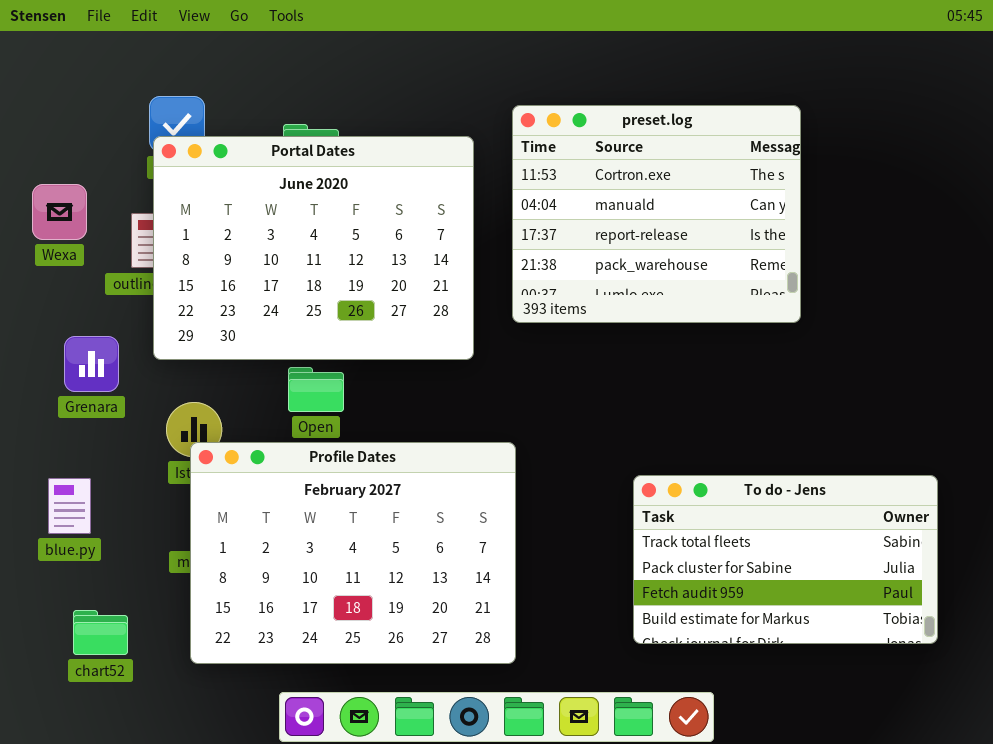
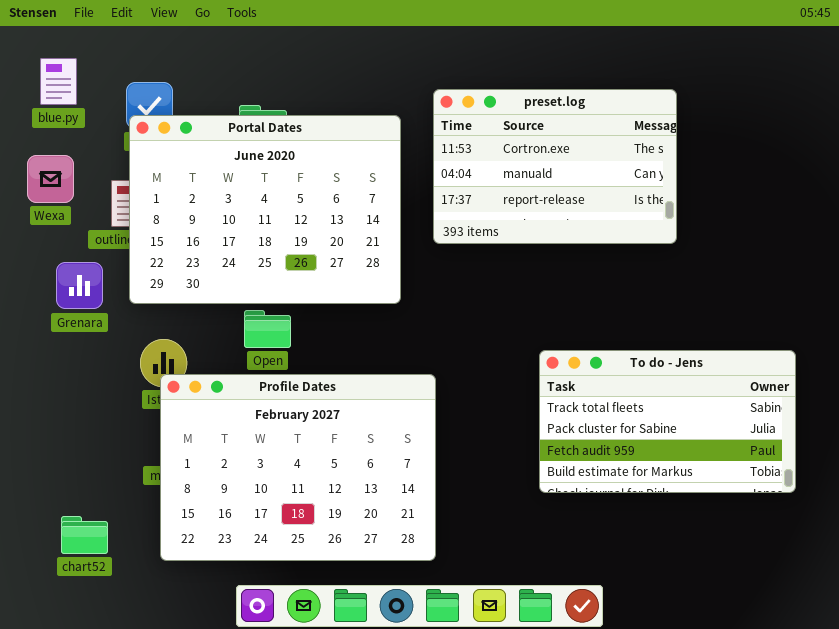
preset.log: [512,105,801,323] -> [433,89,677,244], resized
Grenara: [64,336,119,392] -> [56,262,103,309], moved
To do - Jens: [633,475,938,644] -> [539,350,796,493], moved
blue.py: [48,478,91,534] -> [40,58,77,105], moved

